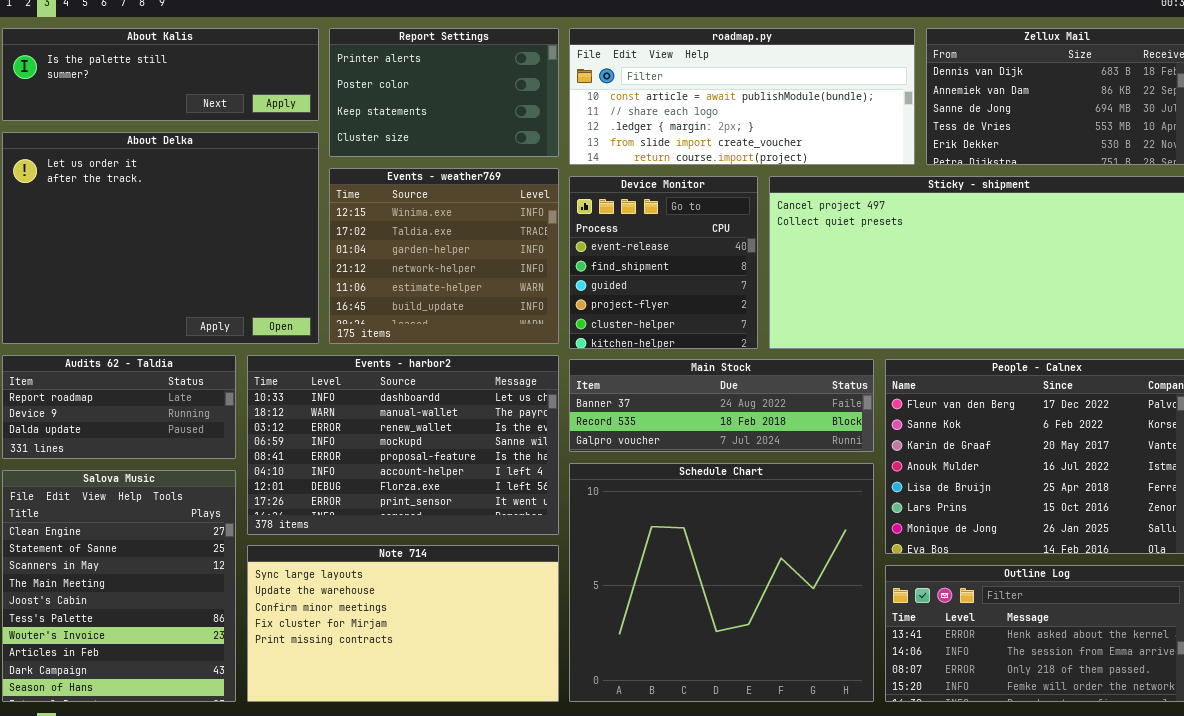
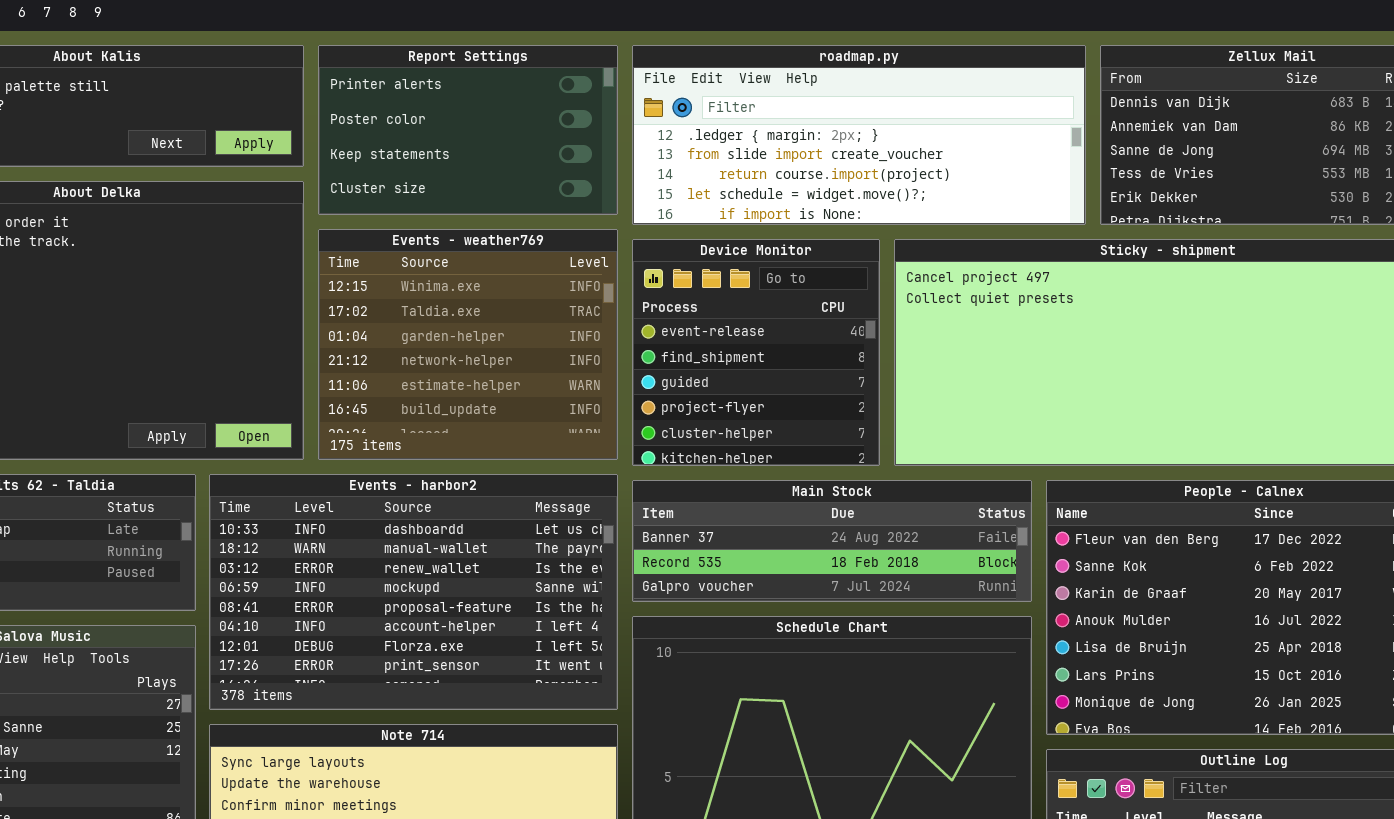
roadmap.py: [569,28,915,165] -> [632,45,1086,225], scrolled down 2 rows

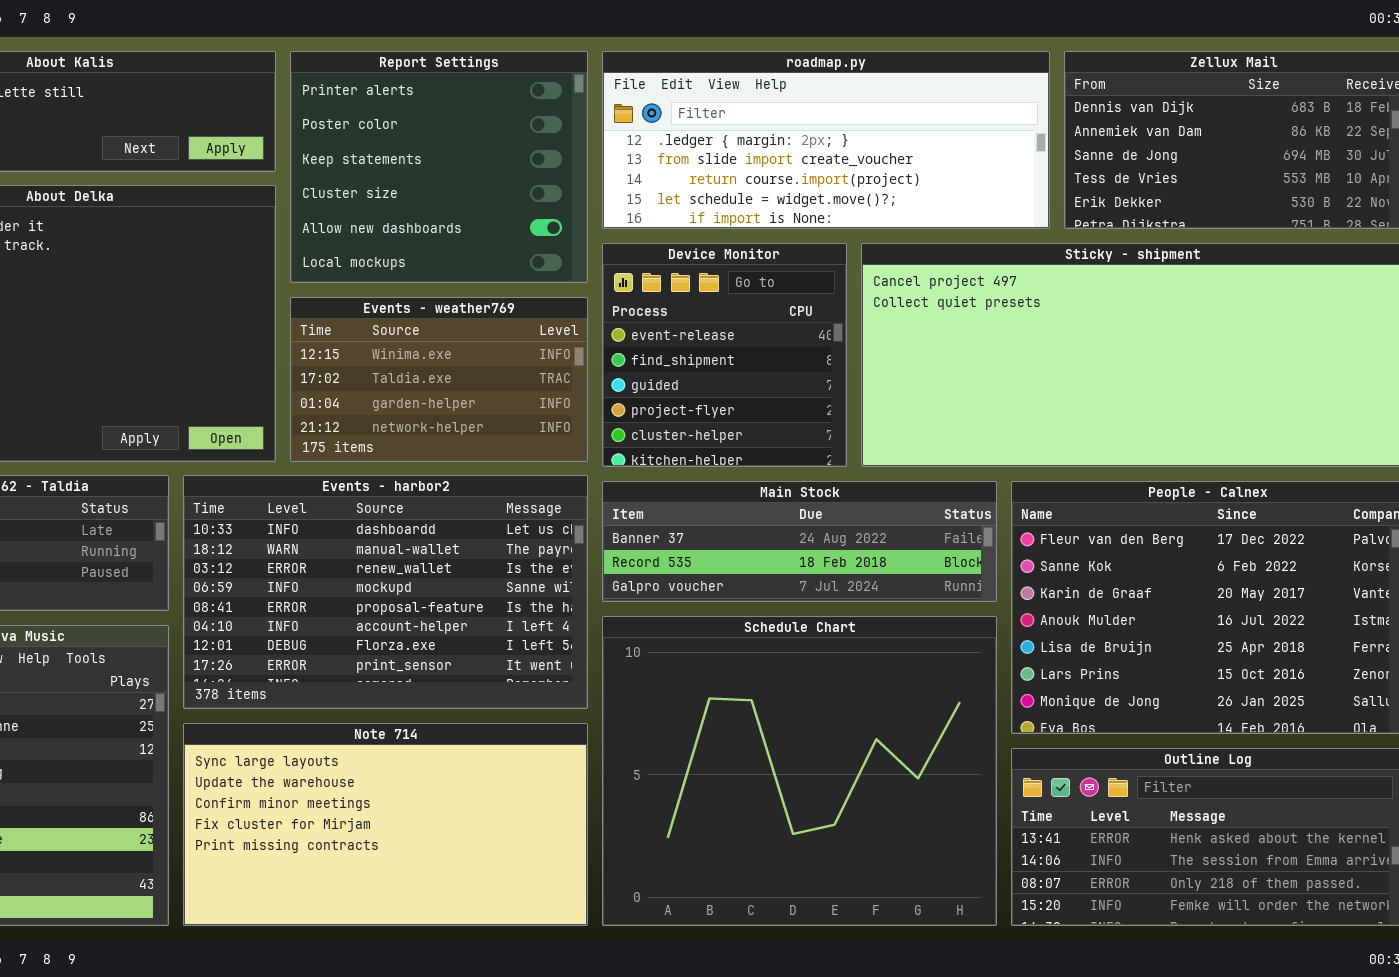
Report Settings: [318,45,618,215] -> [290,51,588,283], resized
Events - weather769: [318,229,618,460] -> [290,297,588,462], resized

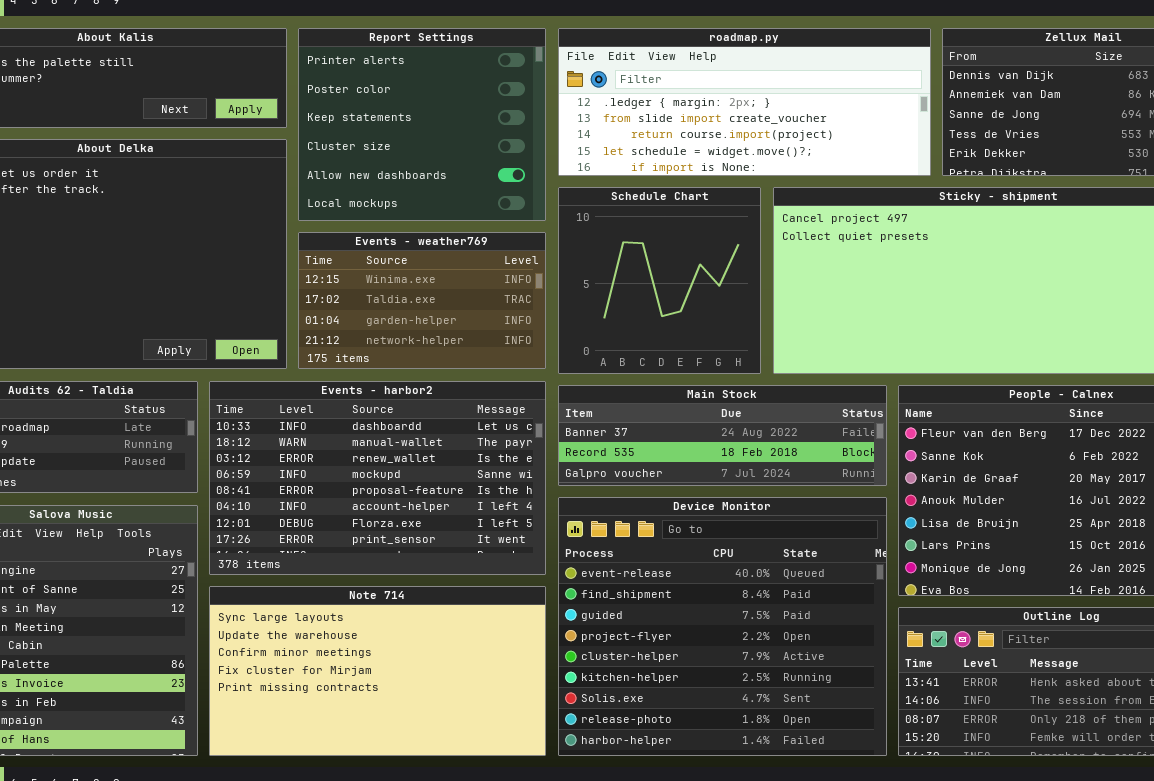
Device Monitor: [602,243,847,467] -> [558,497,887,756], moved, resized
Schedule Chart: [602,616,997,926] -> [558,187,761,374], moved, resized

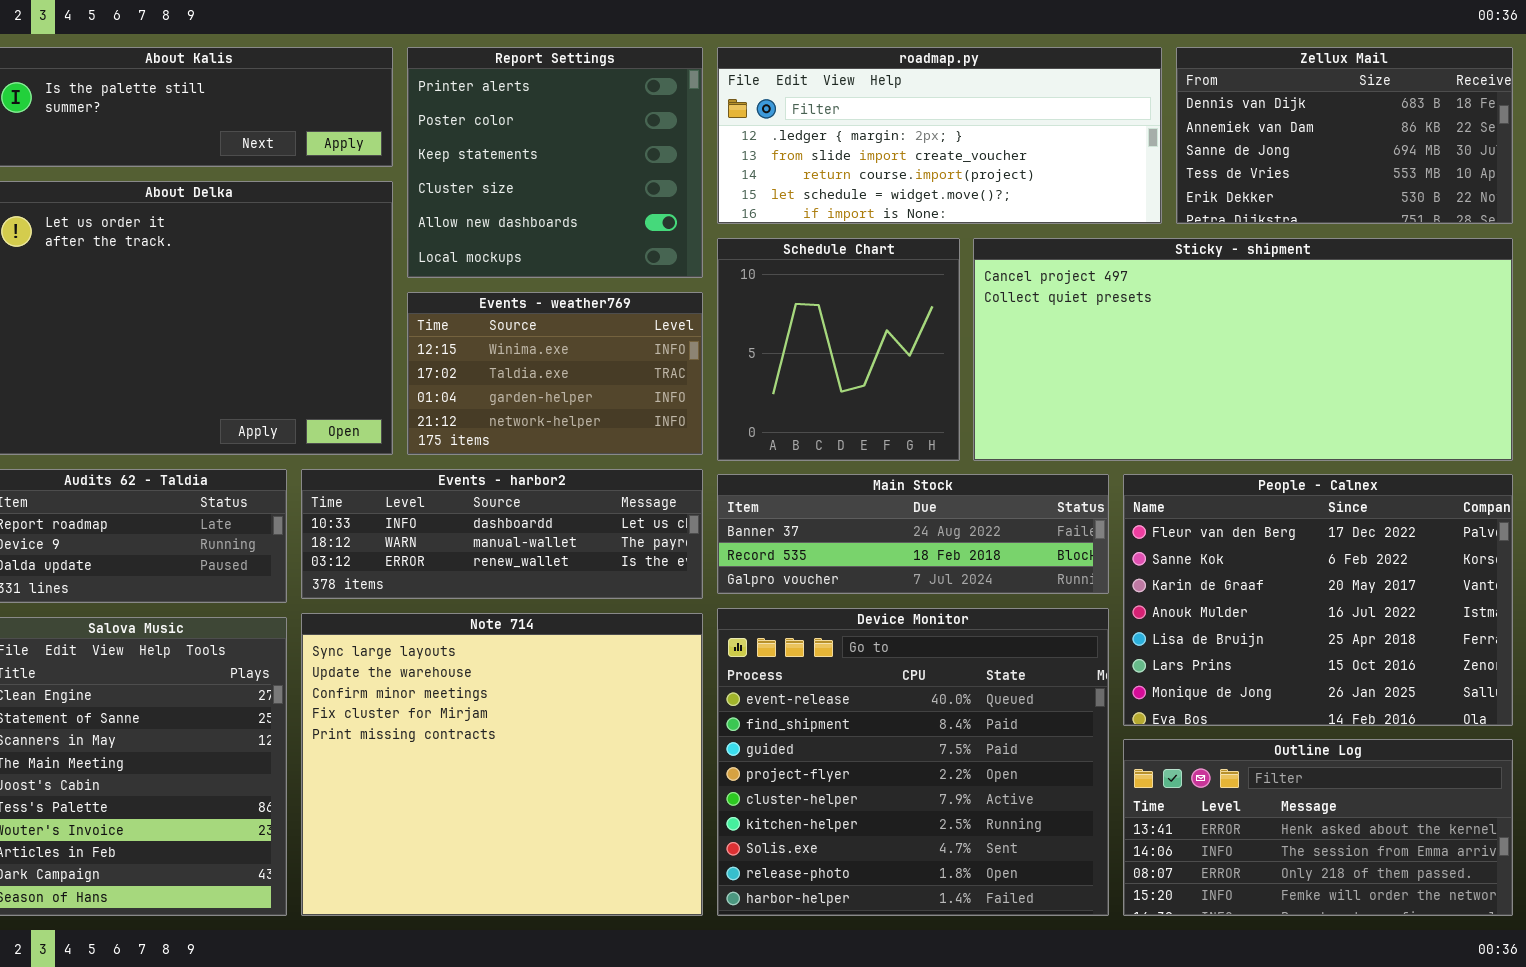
Events - harbor2: [209,381,546,575] -> [301,469,703,599], resized
Note 714: [209,586,546,756] -> [301,613,703,916], resized

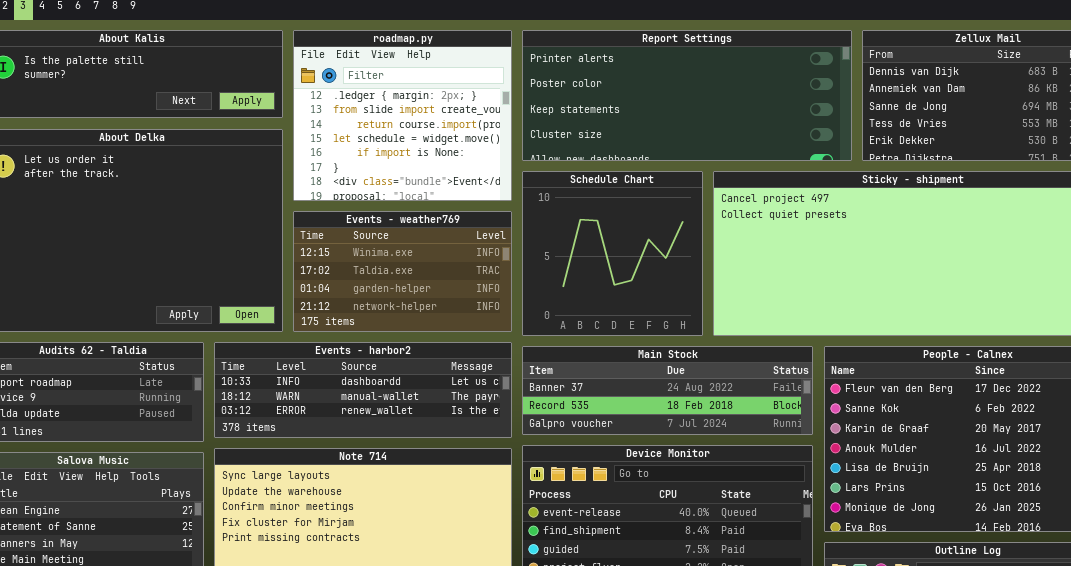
Report Settings: [407,47,703,278] -> [522,30,852,161], moved, resized
roadmap.py: [717,47,1162,224] -> [293,30,512,201], moved, resized

